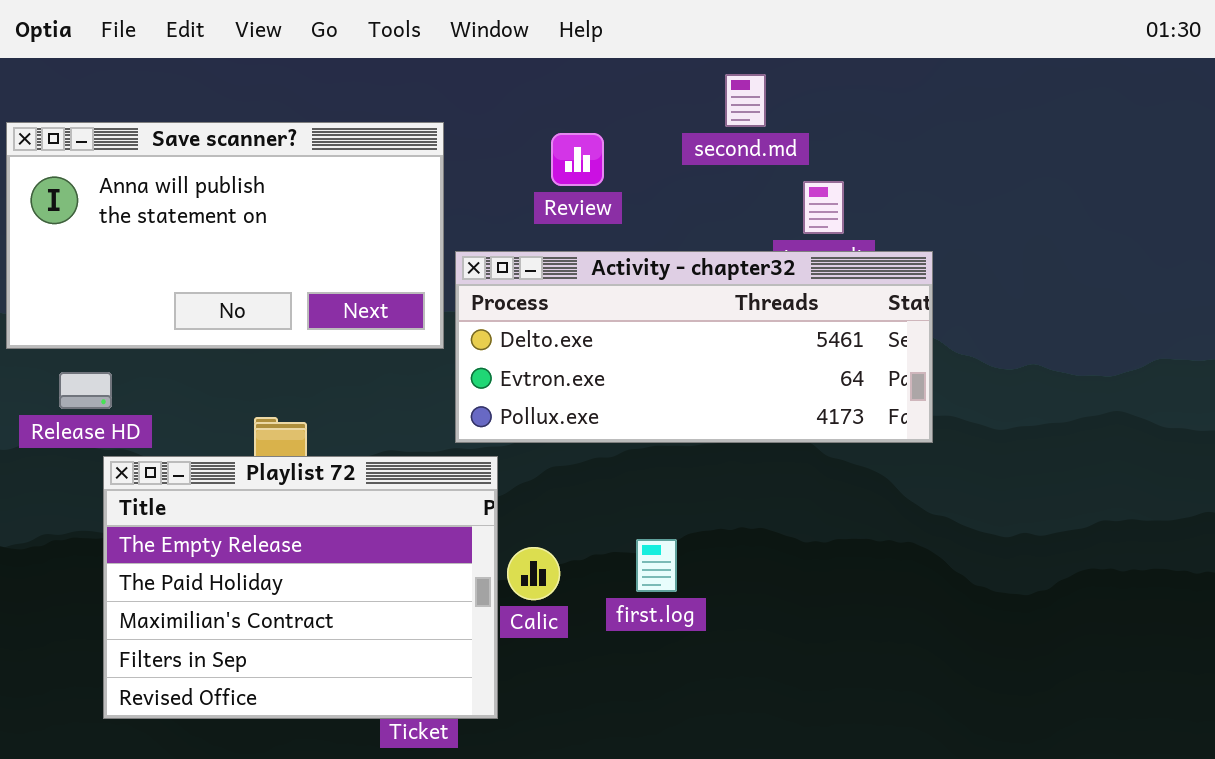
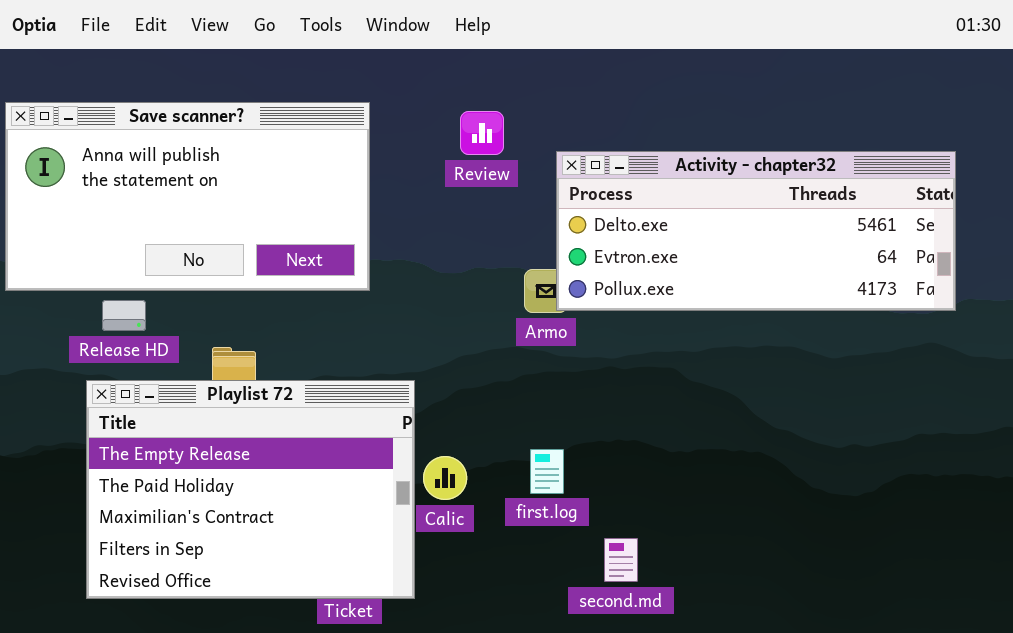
second.md: [725,74,766,127] -> [604,538,638,582], moved
Activity - chapter32: [455,251,933,443] -> [556,151,956,311], moved
Release HD: [59,372,112,409] -> [102,300,146,331], moved

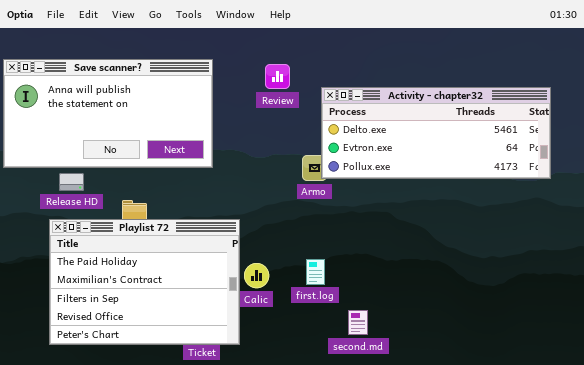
Playlist 72: [86,380,415,599] -> [49,219,240,345], scrolled down 1 row

